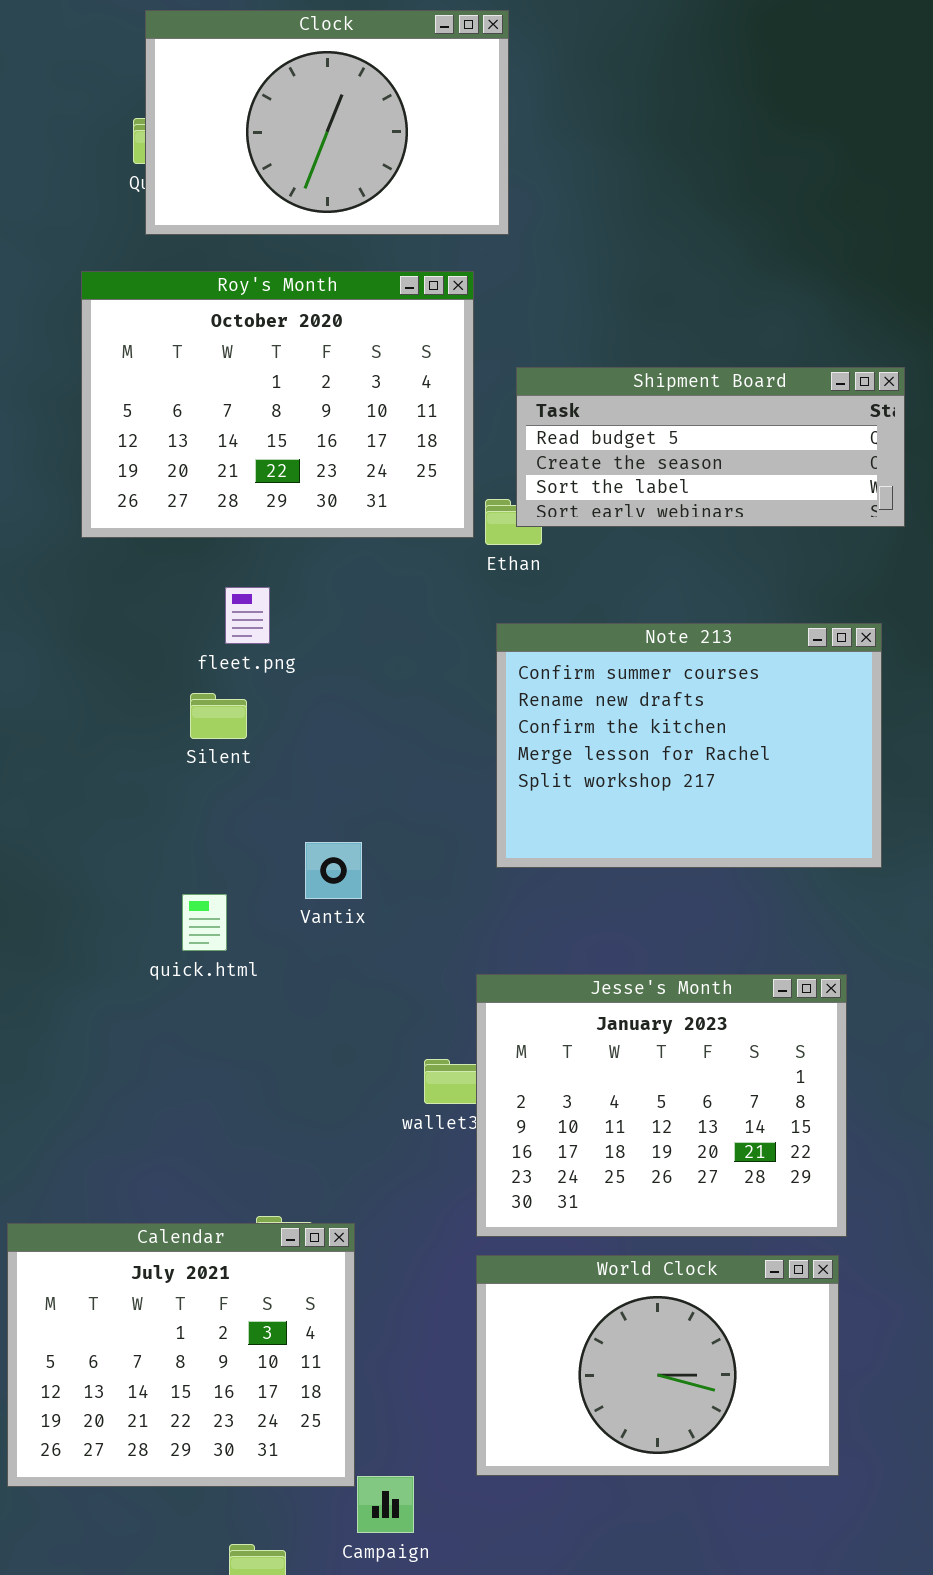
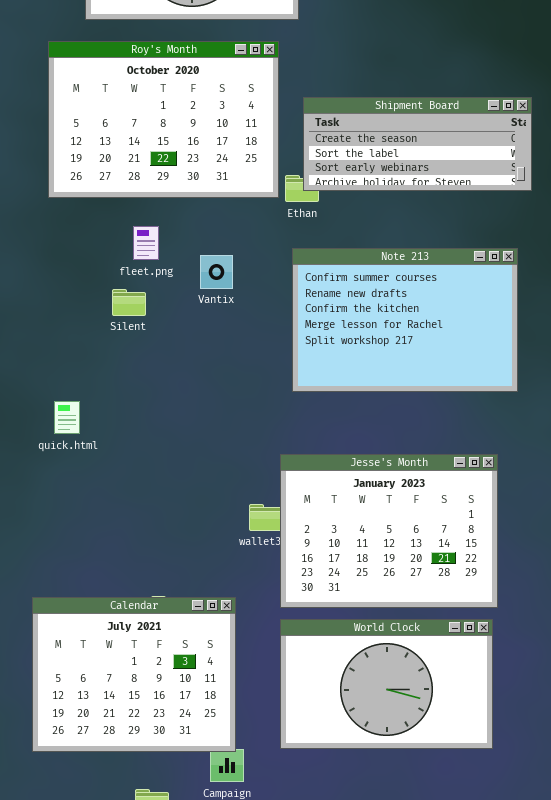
Shipment Board: [516,367,905,527] -> [303,97,532,191], scrolled down 1 row
Vantix: [305,842,362,899] -> [200,255,233,289], moved
quick.html: [182,894,227,951] -> [54,401,80,434], moved
Calendar: [7,1223,355,1487] -> [32,597,236,752], moved

